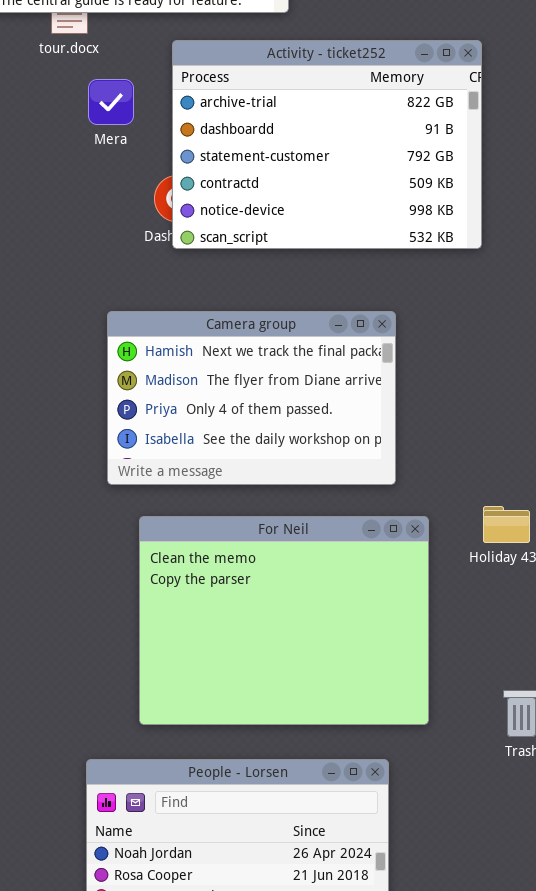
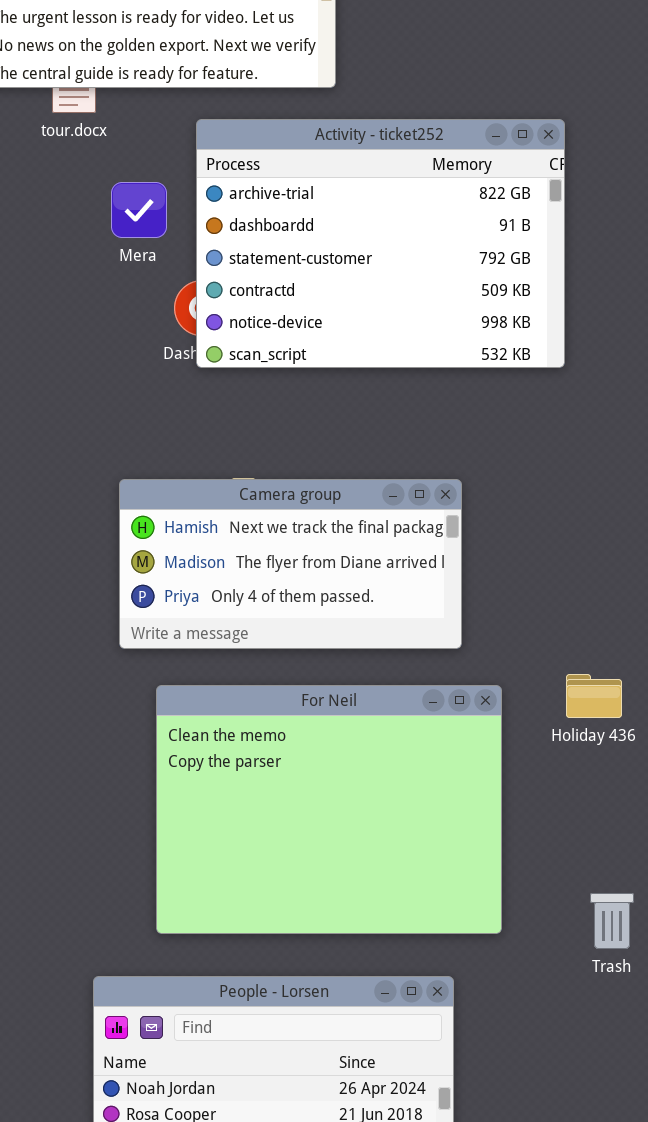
Mera: [88,79,134,125] -> [111,182,167,238], moved
Camera group: [107,311,396,485] -> [119,479,462,649], resized

